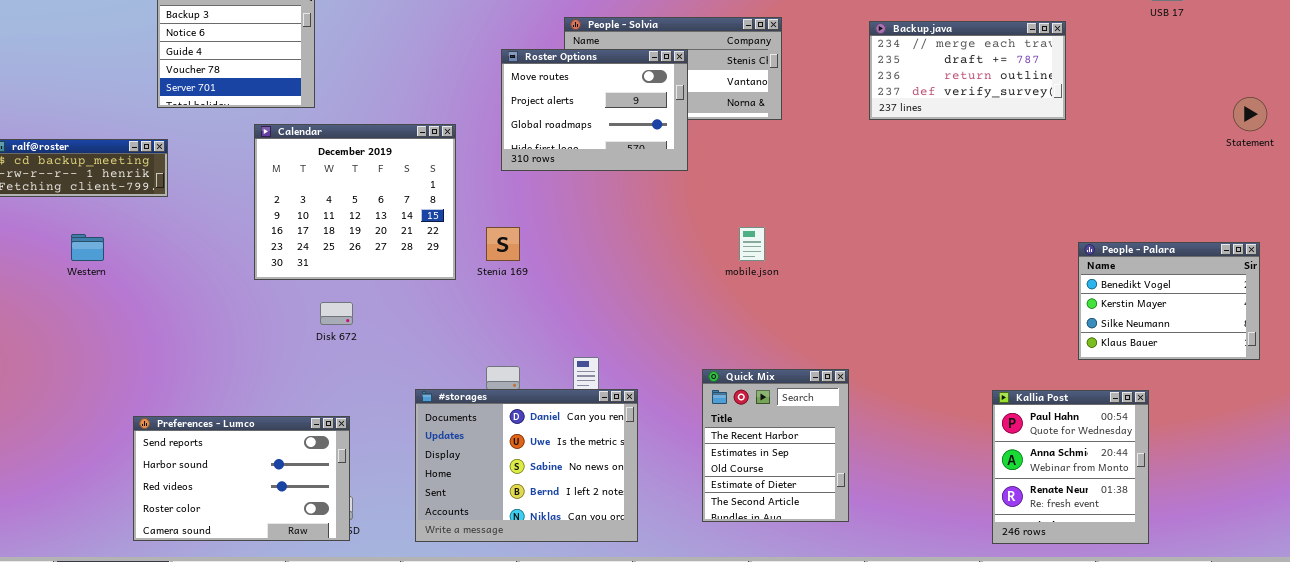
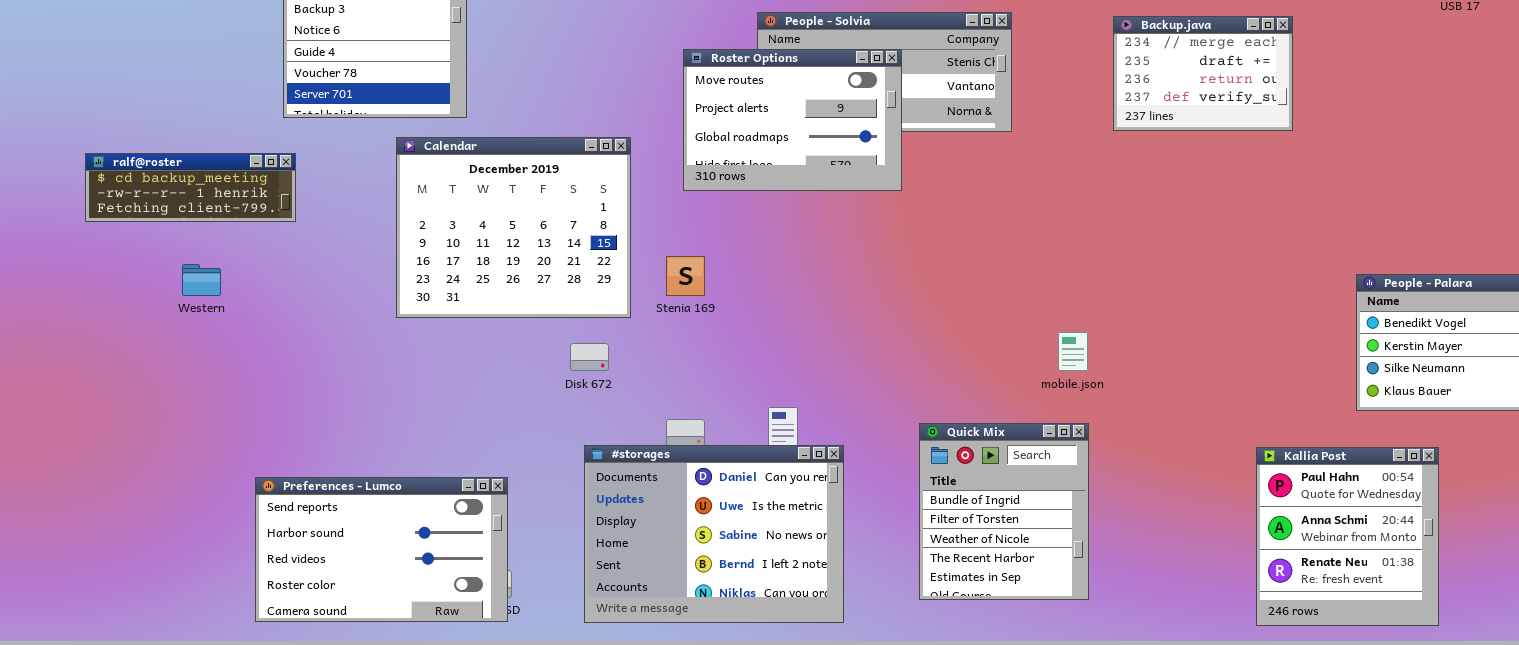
Backup.java: [869,21,1066,120] -> [1113,16,1293,131], resized
mobile.json: [739,227,765,261] -> [1058,332,1088,371], moved
Disk 672: [320,302,353,325] -> [570,343,609,371], moved
Quick Mix: [702,369,849,522] -> [919,423,1089,600], scrolled up 3 rows

